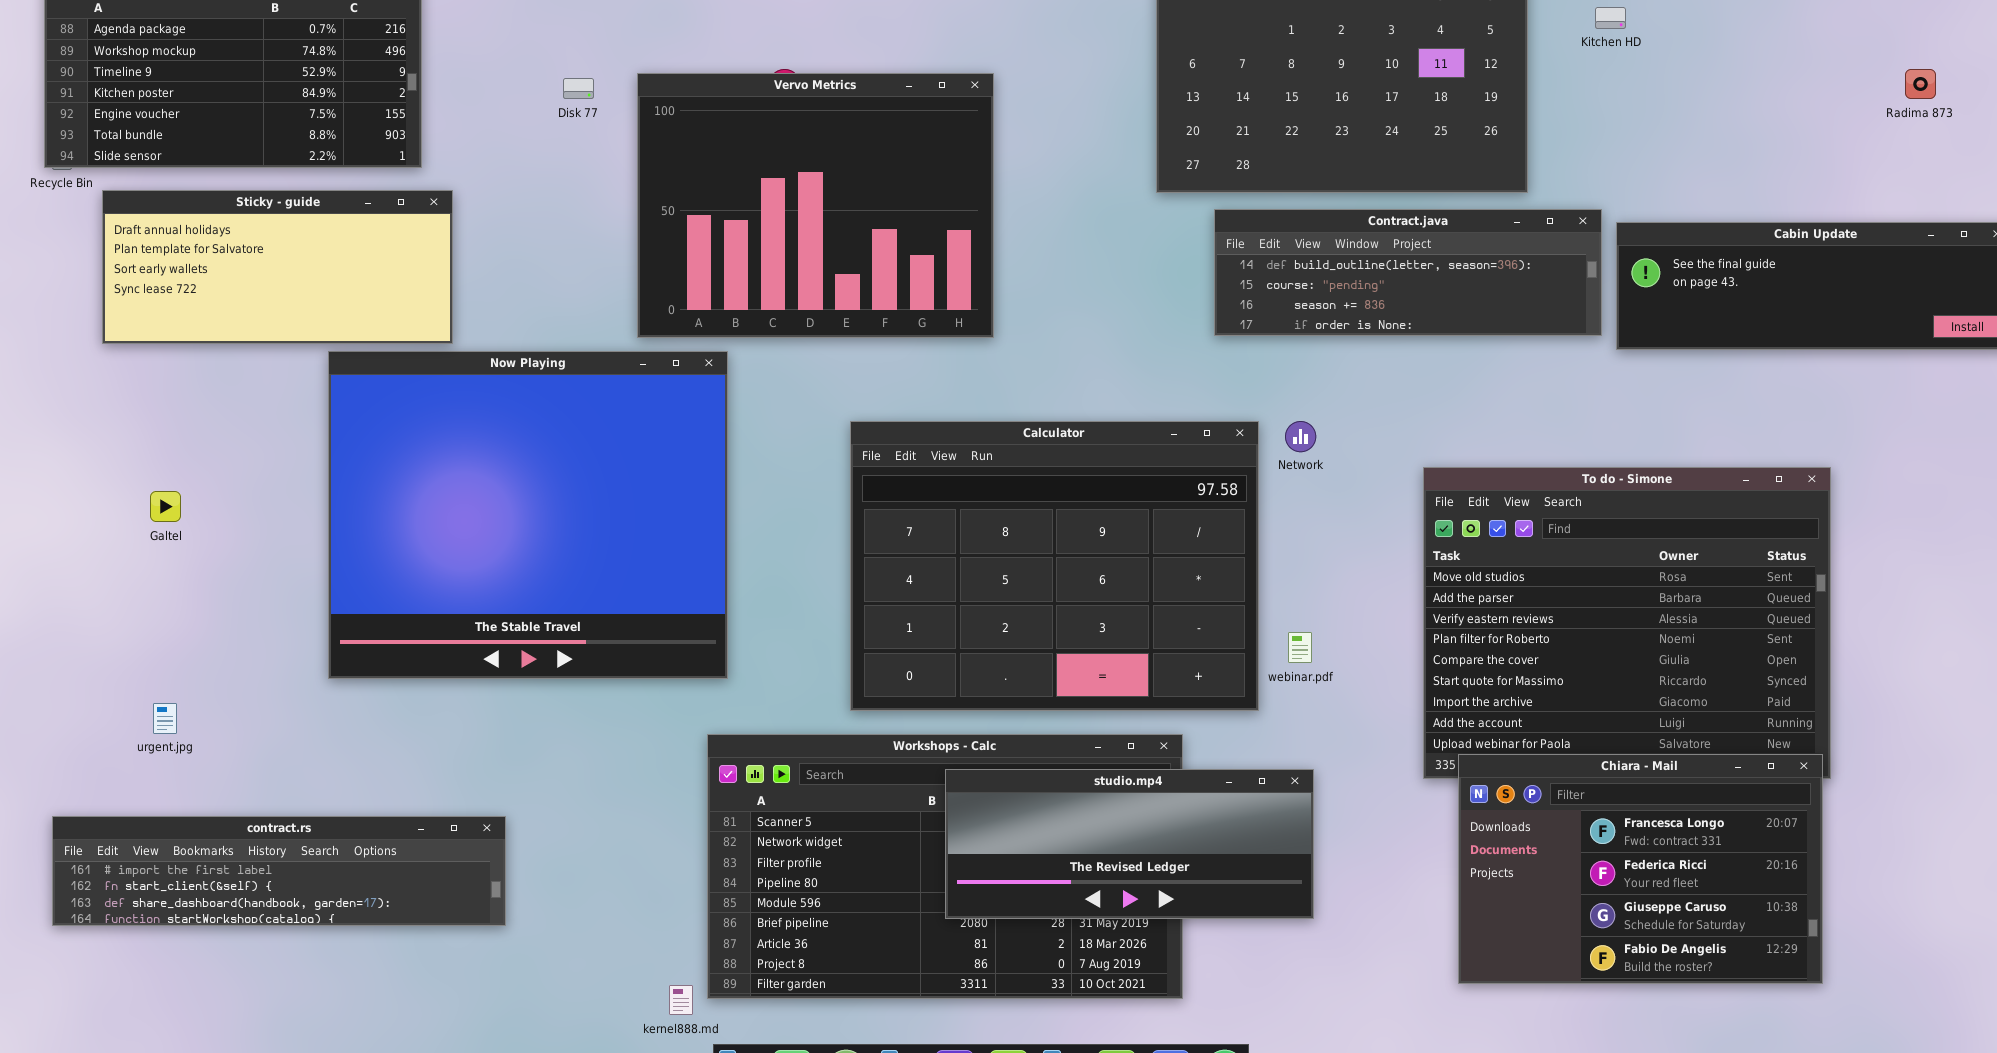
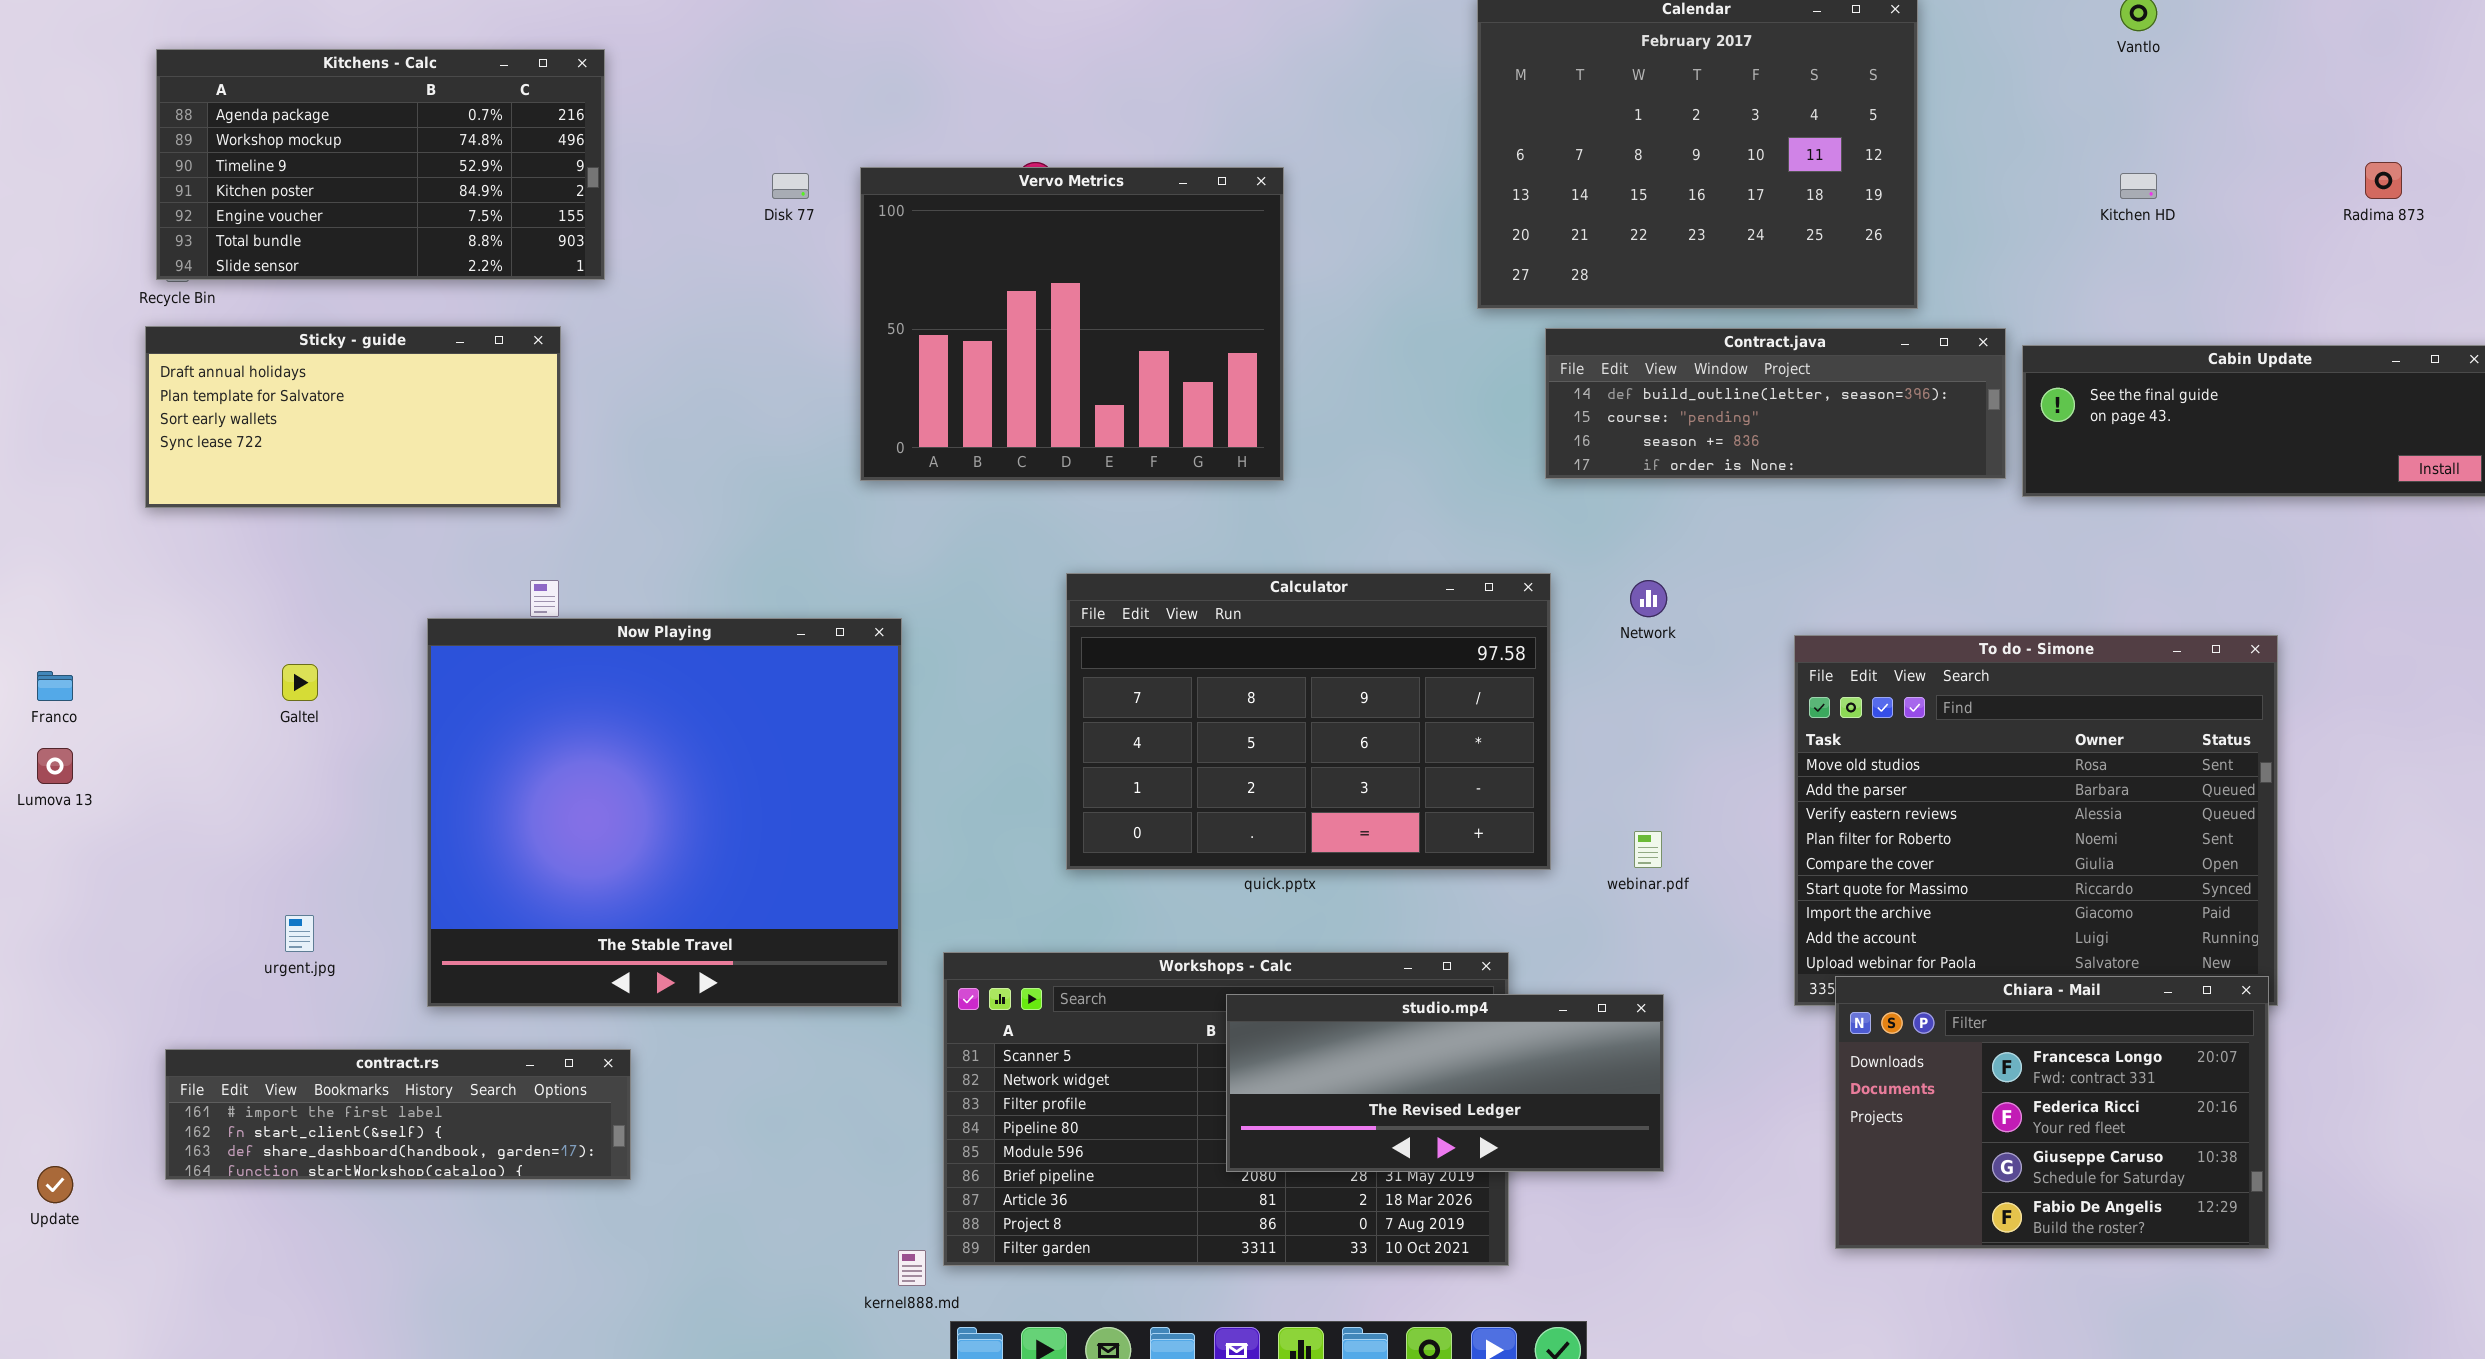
Kitchen HD: [1595,7,1626,29] -> [2120,173,2157,199], moved
Sticky - guide: [102,190,453,344] -> [145,326,561,508], moved
Now Playing: [328,351,728,679] -> [427,618,902,1007], moved
Calculator: [850,421,1259,711] -> [1066,573,1551,870], moved, resized
contract.rs: [52,816,506,926] -> [165,1049,631,1180], resized

